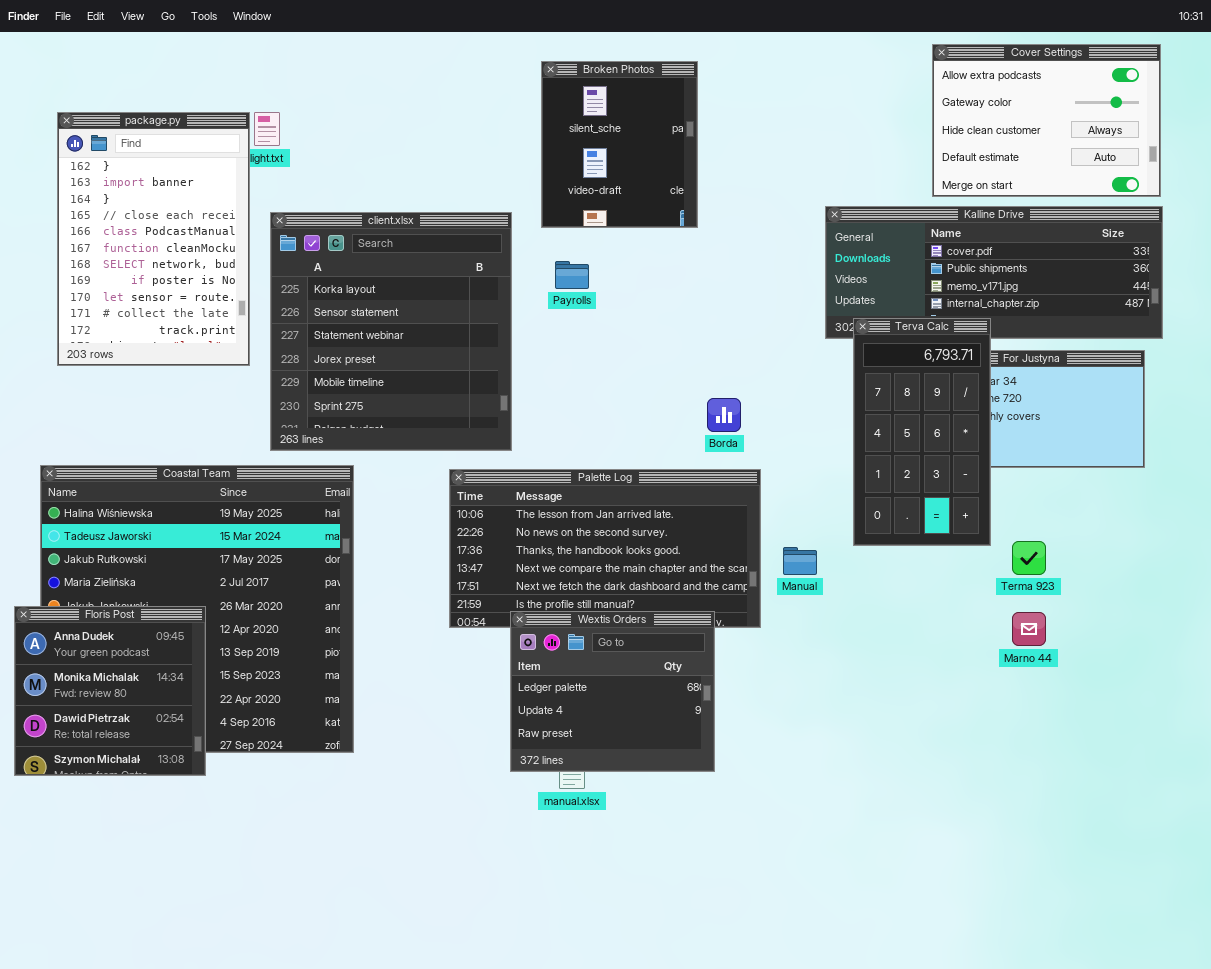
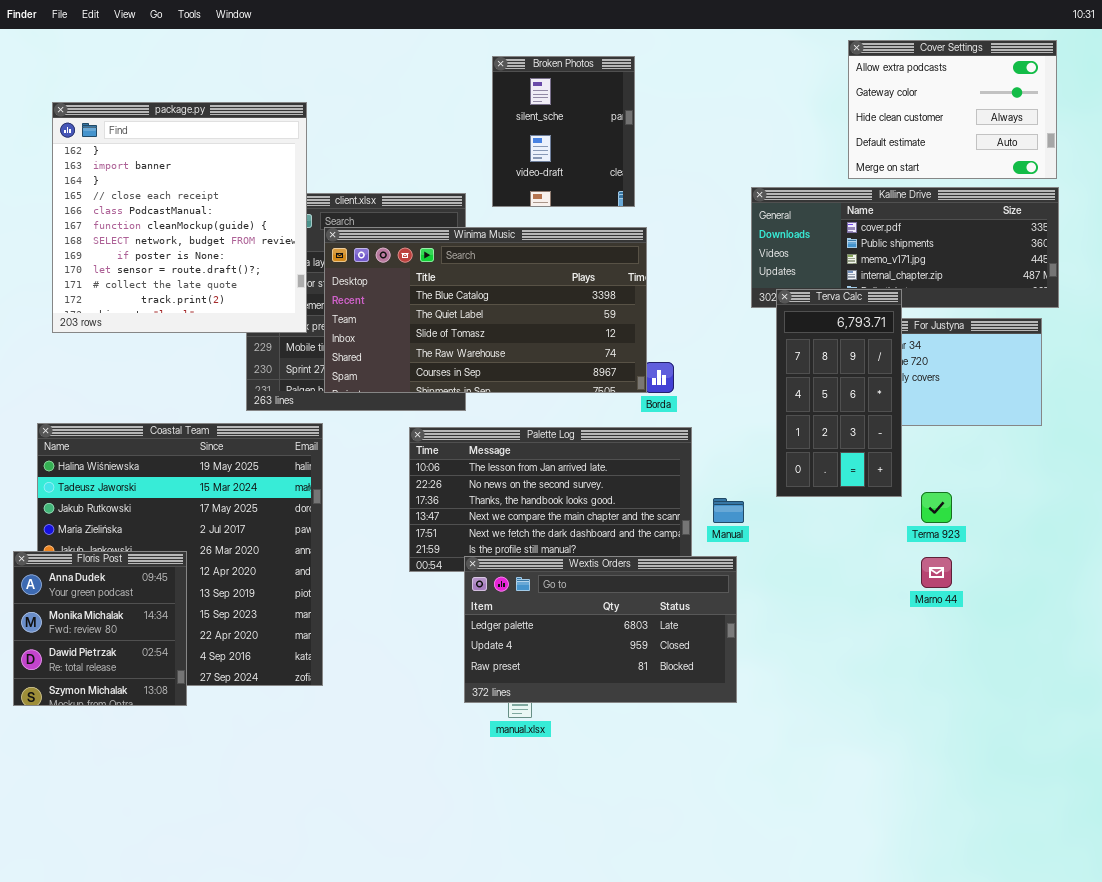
package.py: [57,112,250,366] -> [52,102,307,333], resized
Winima Music: none -> [324,227,647,393], opened
Wextis Orders: [510,611,715,772] -> [464,556,737,703], resized

